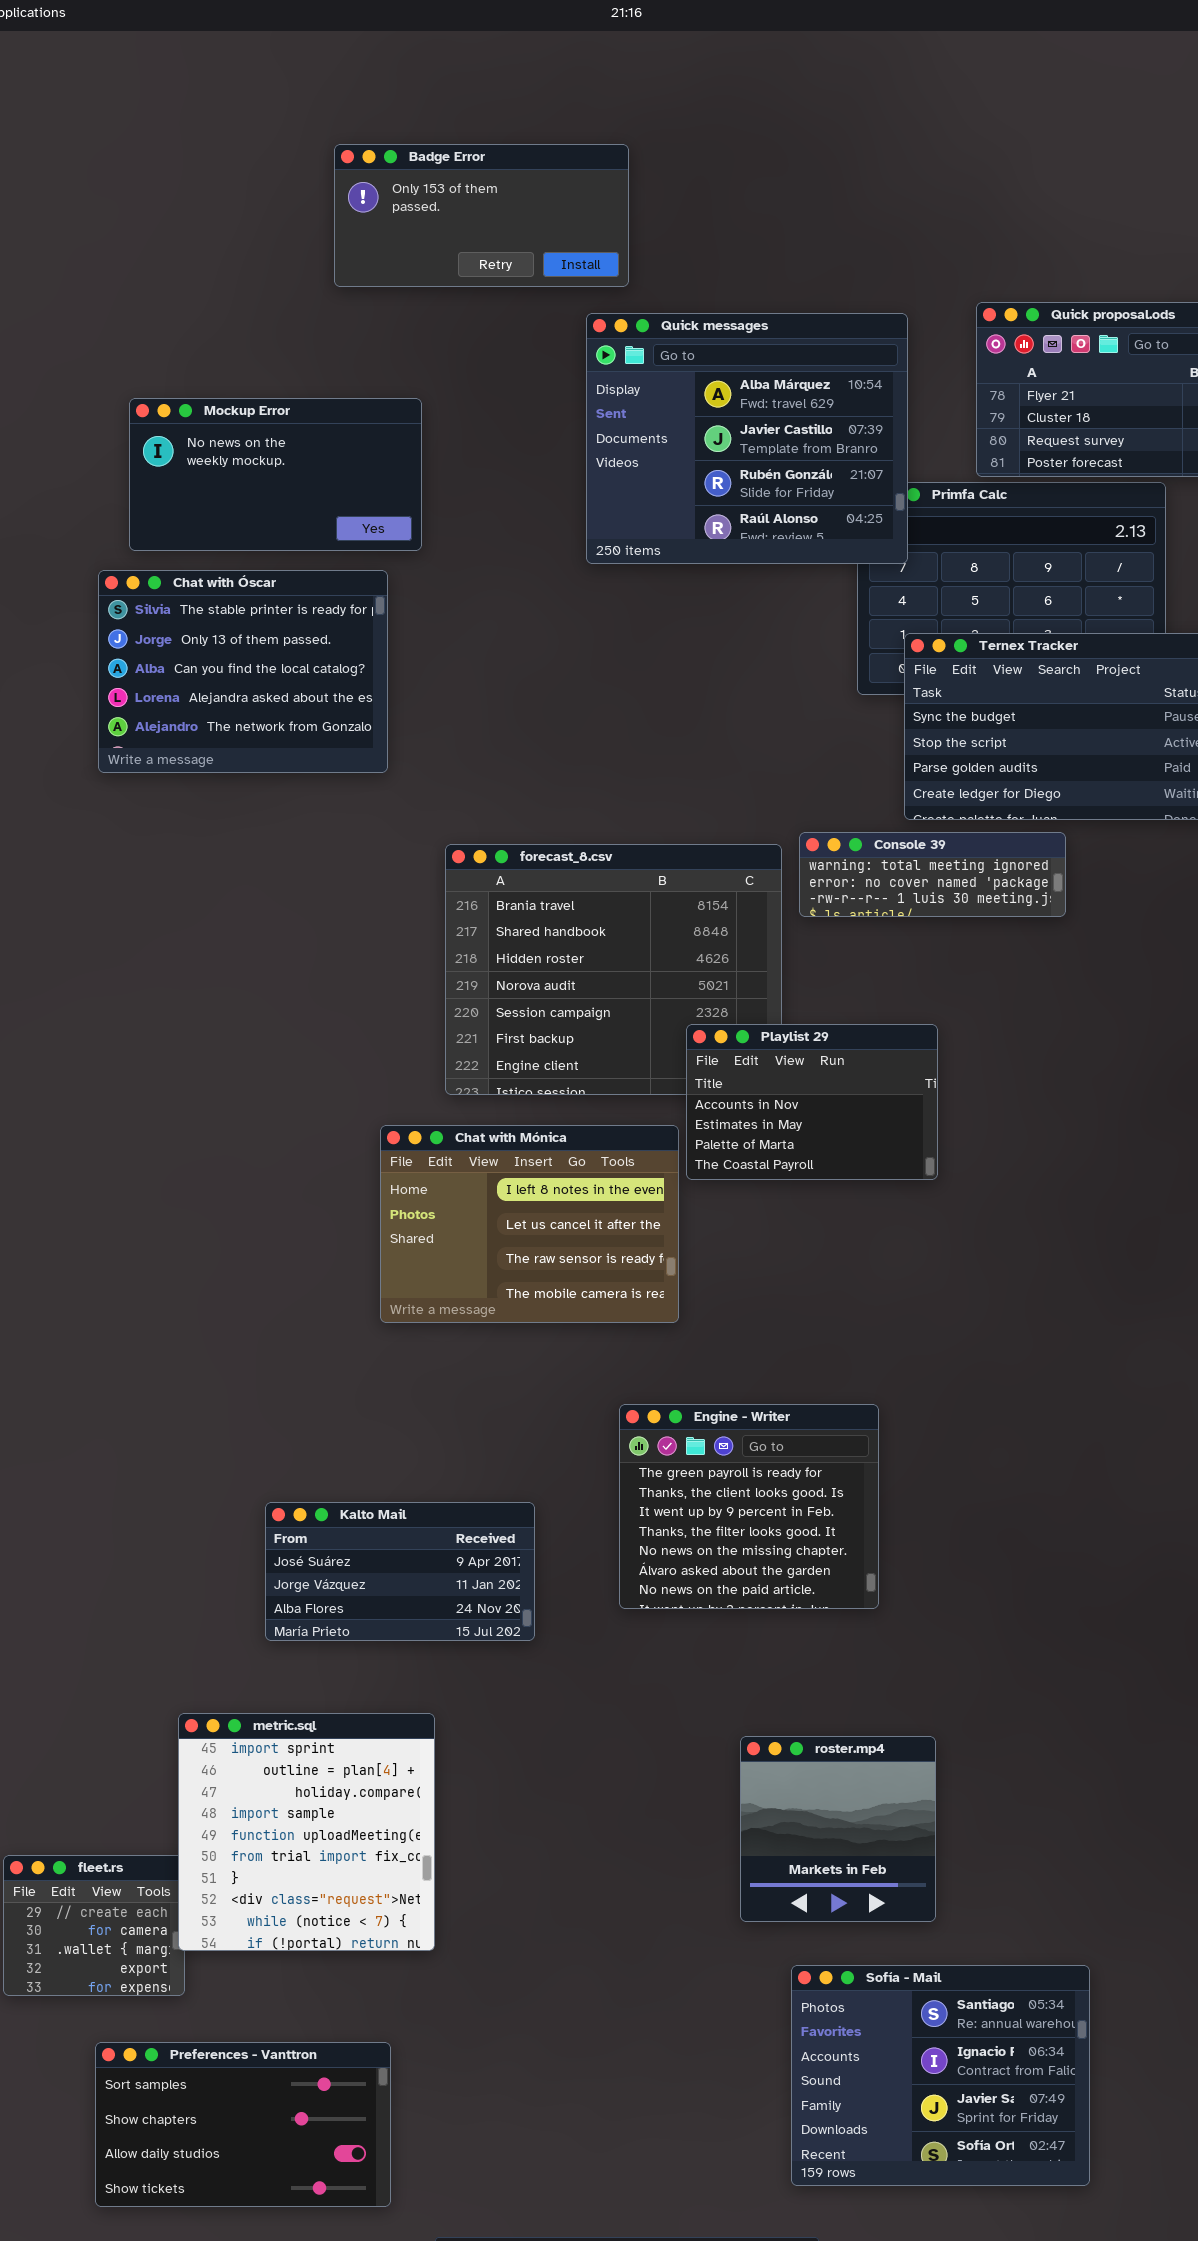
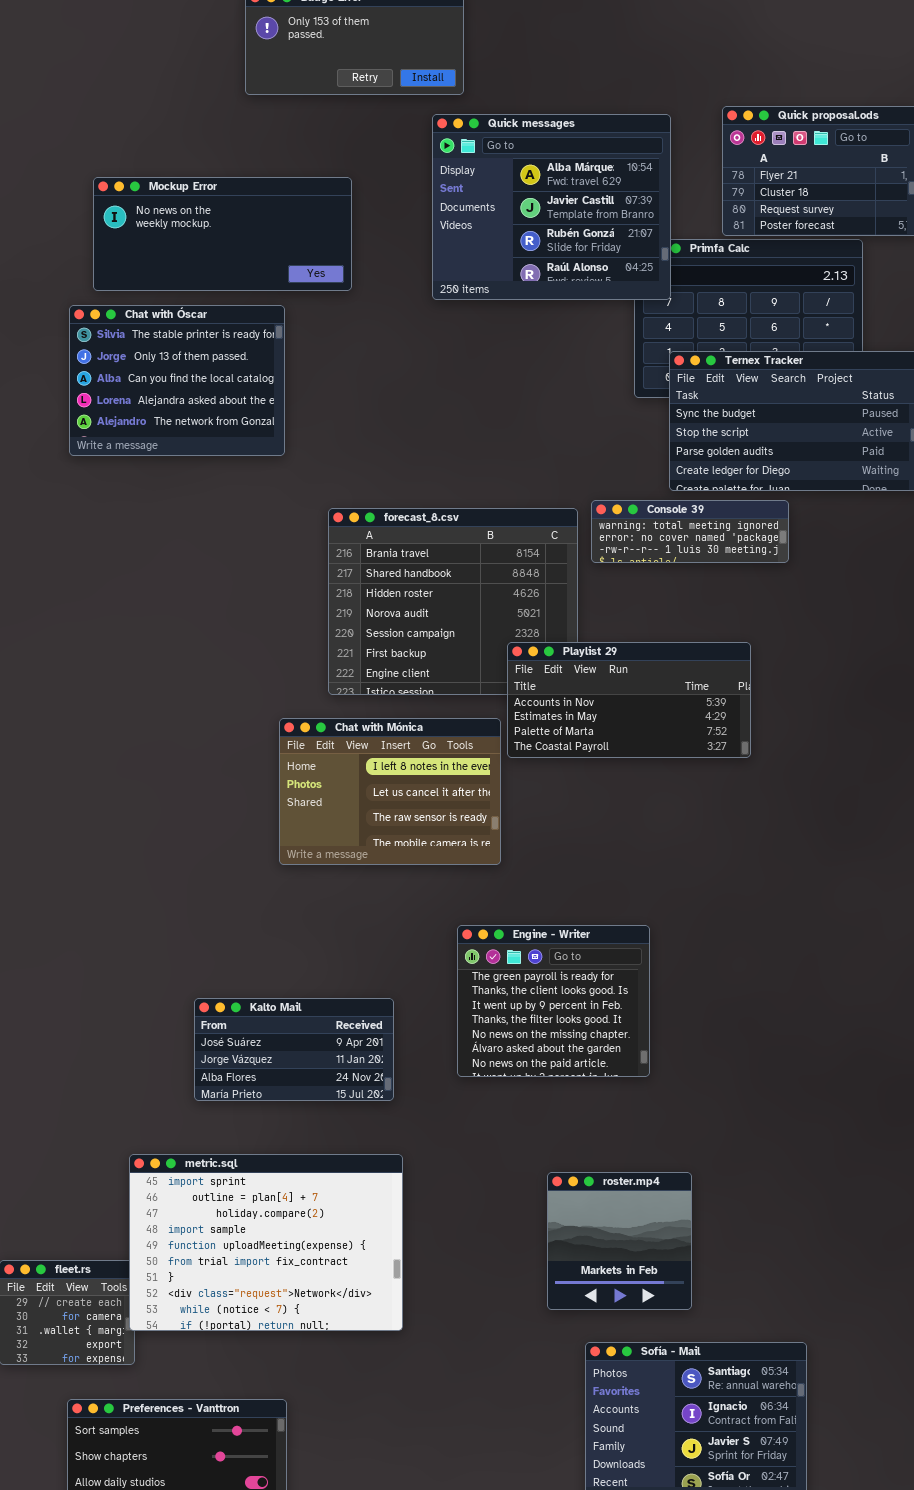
Mockup Error: [129,398,422,551] -> [93,177,352,291], resized
Playlist 29: [686,1024,938,1180] -> [507,642,751,758], resized
metric.sql: [178,1713,435,1951] -> [129,1154,403,1331], resized

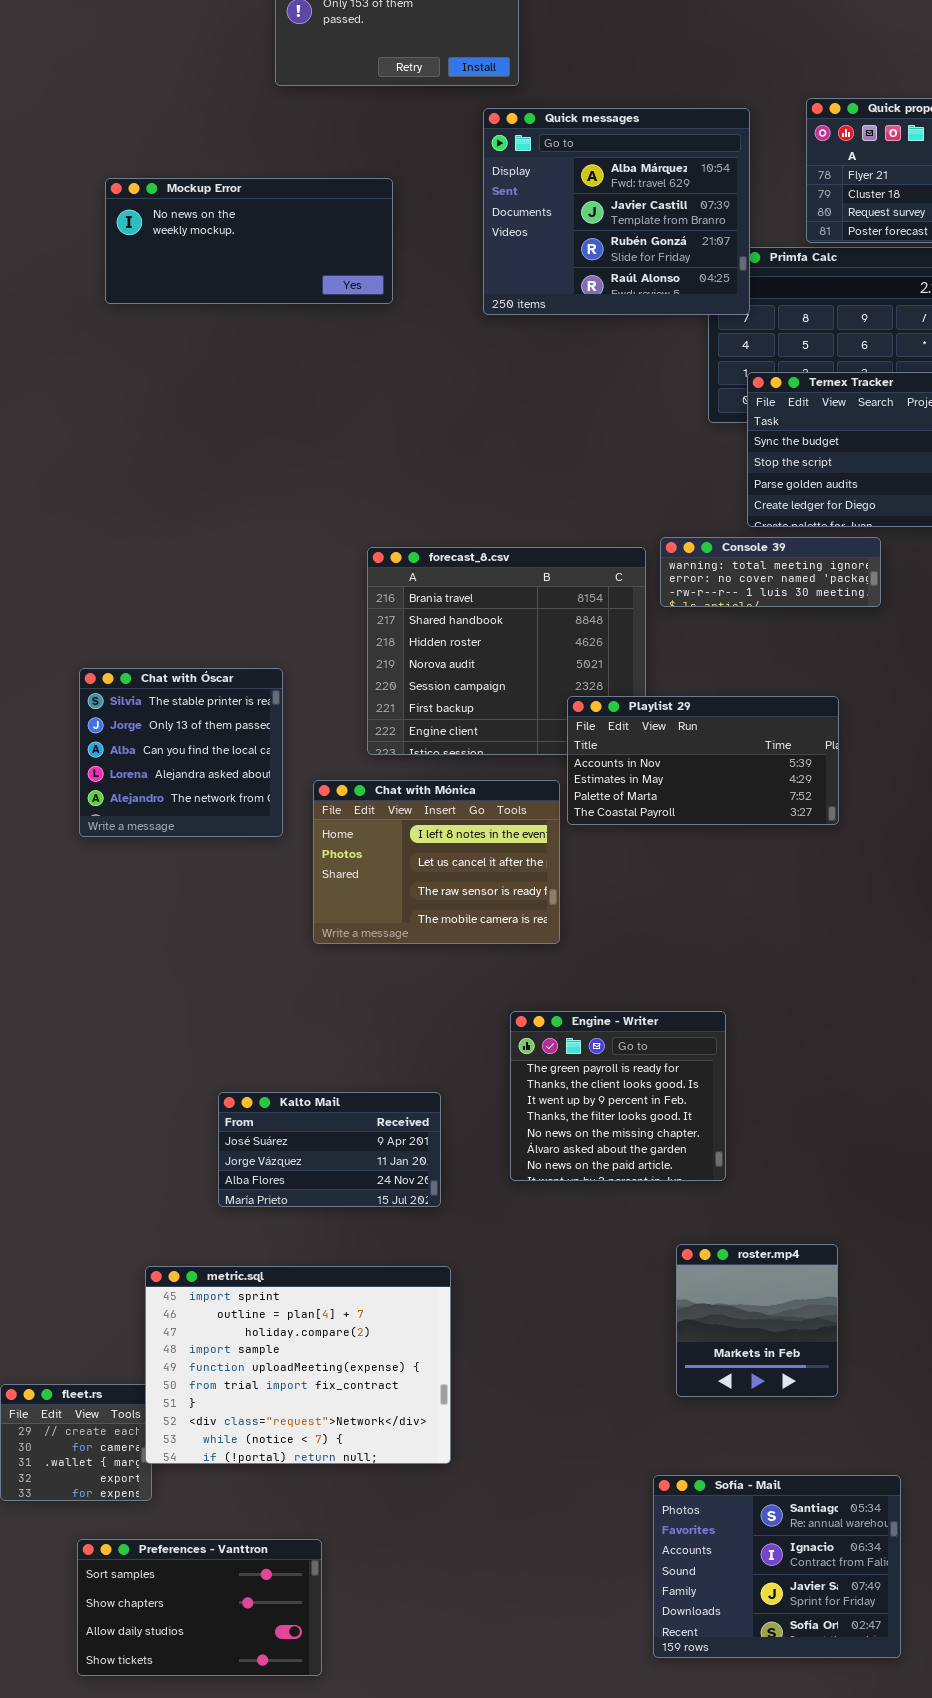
Chat with Óscar: [69,305,285,456] -> [79,668,283,837], moved, resized
roster.mp4: [547,1172,692,1310] -> [676,1244,838,1397], moved

